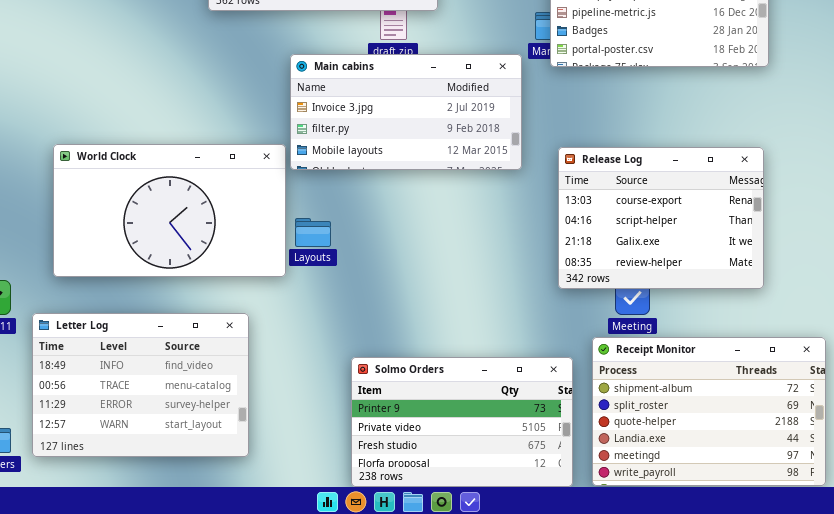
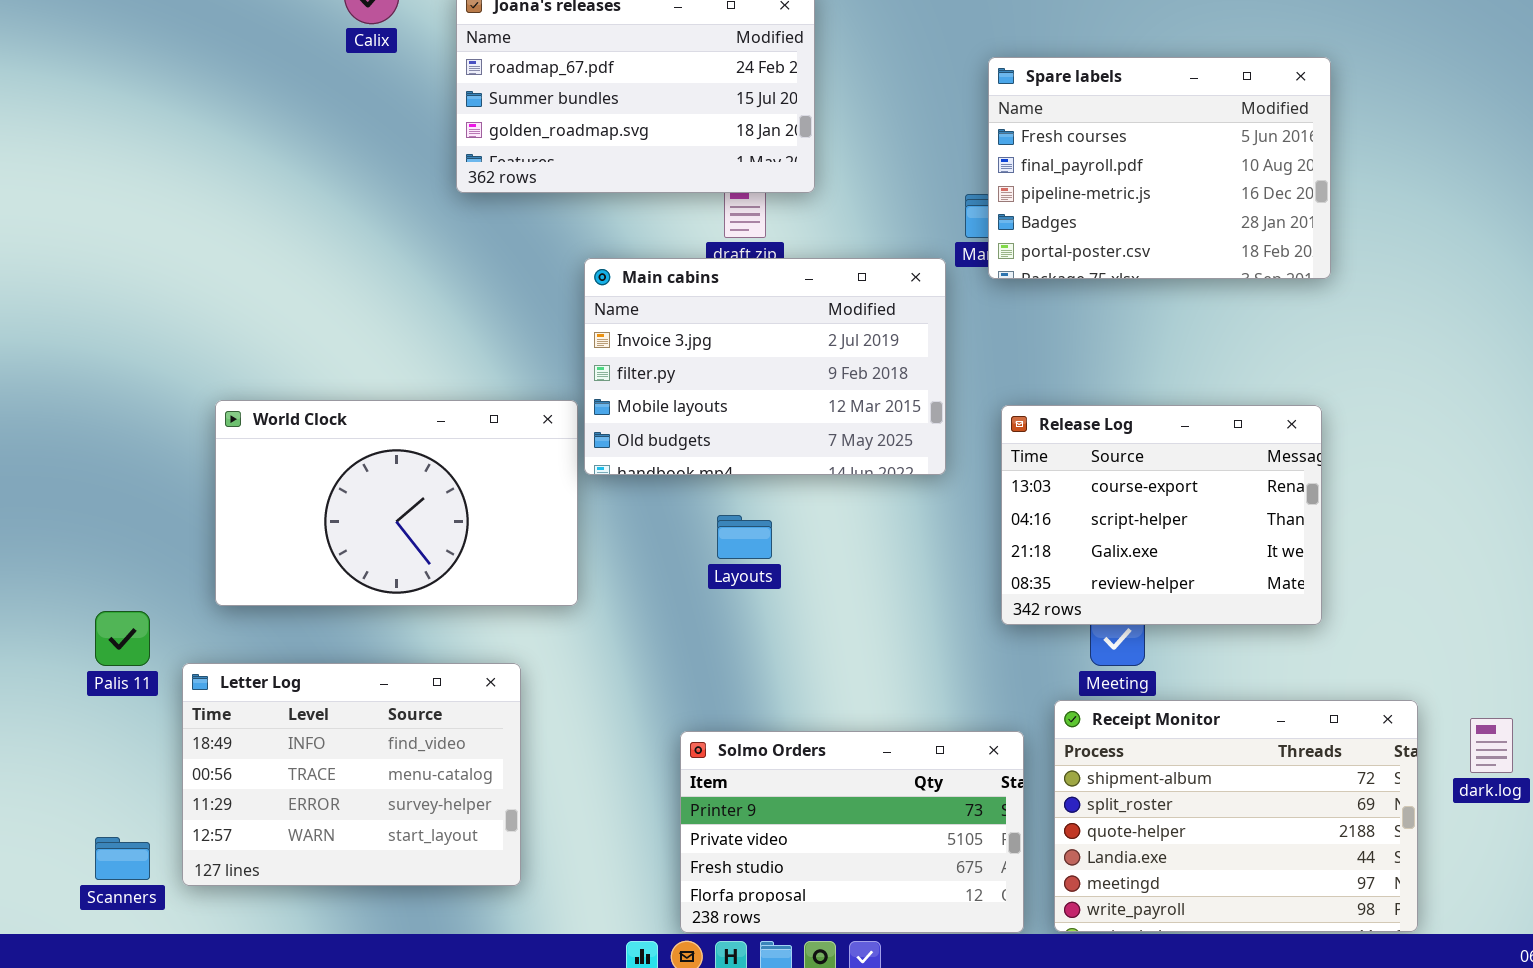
Main cabins: [290,54,522,170] -> [584,258,946,475], resized
Layouts: [295,218,331,247] -> [717,515,772,559], moved

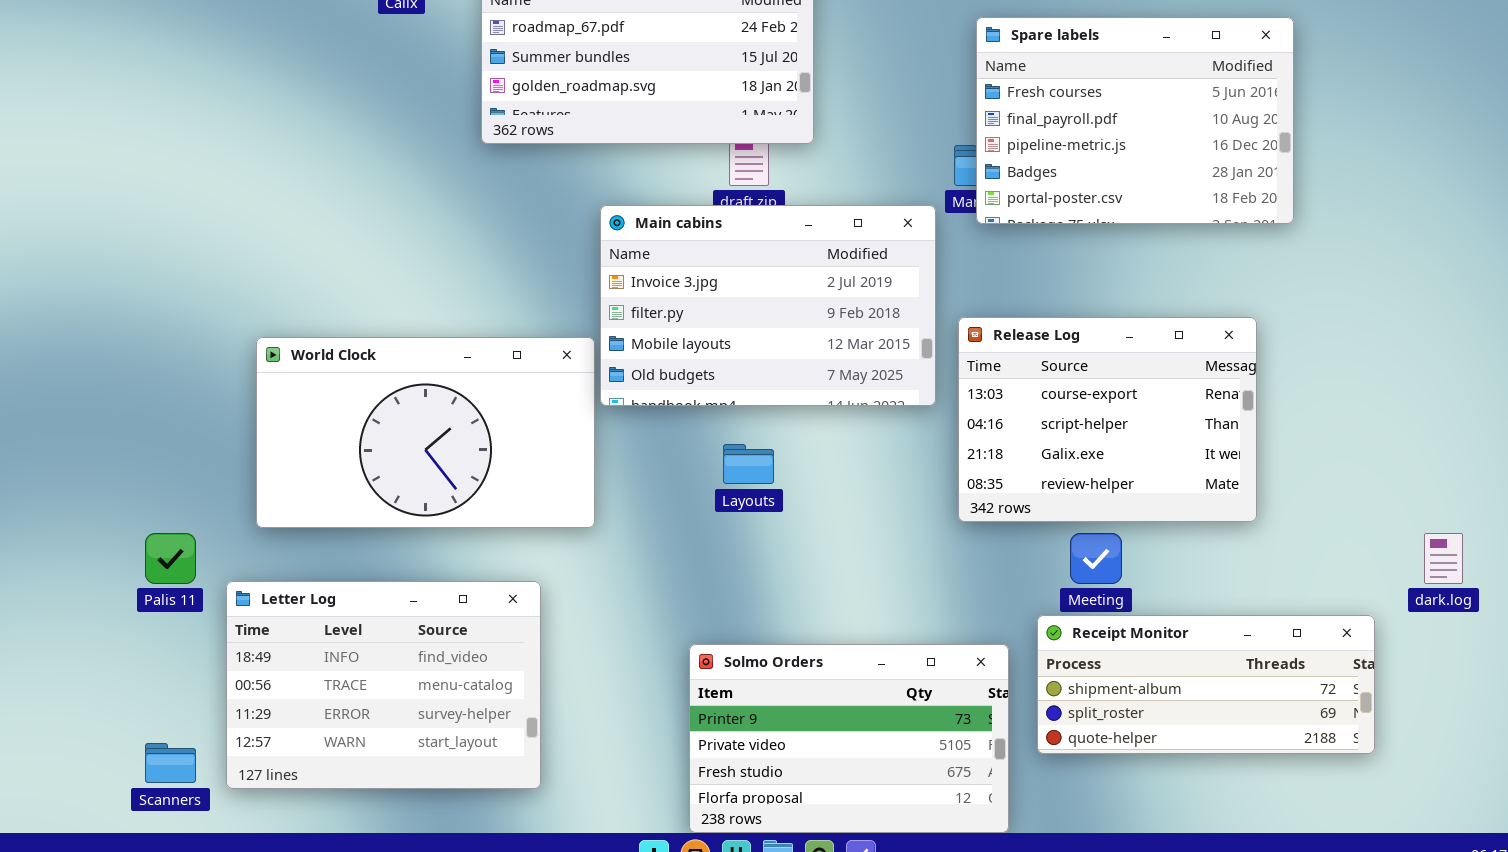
Release Log: [1001,405,1322,625] -> [958,317,1257,522], moved
Receipt Monitor: [1054,700,1418,932] -> [1037,615,1375,754], resized
dark.log: [1470,718,1513,773] -> [1424,533,1463,584], moved

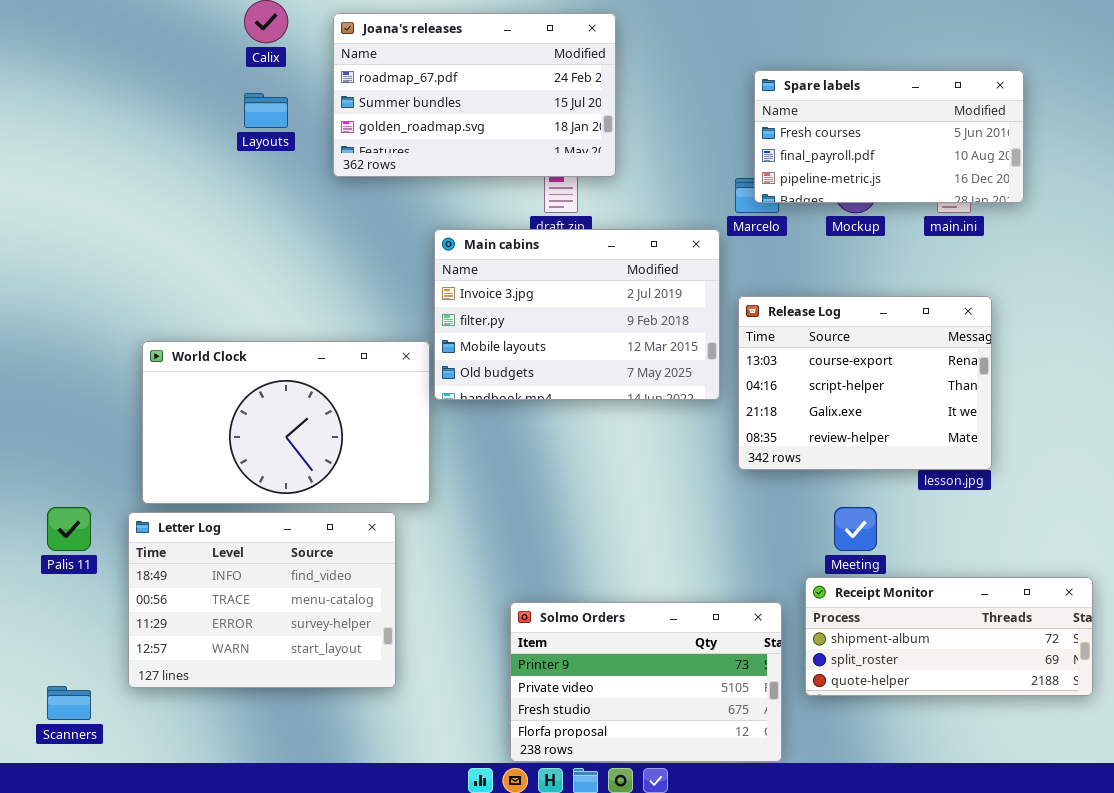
Spare labels: [976,17,1294,224] -> [754,70,1024,203], resized
Release Log: [958,317,1257,522] -> [738,296,992,470], moved
Layouts: [723,444,774,484] -> [244,93,288,128], moved
Letter Log: [226,581,541,789] -> [128,512,396,688], moved

